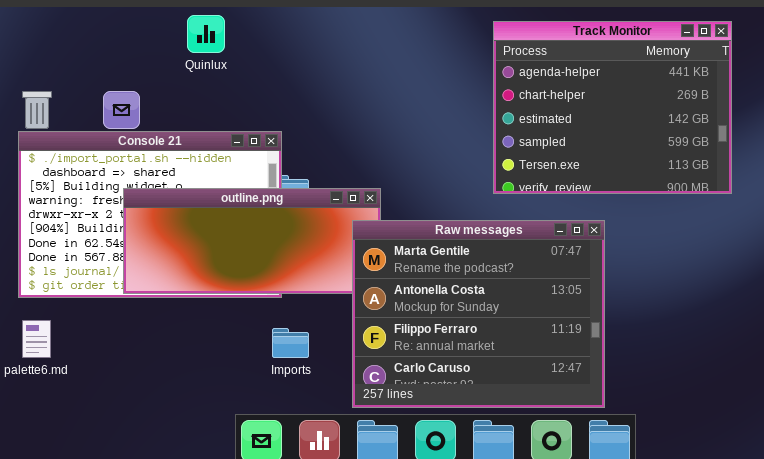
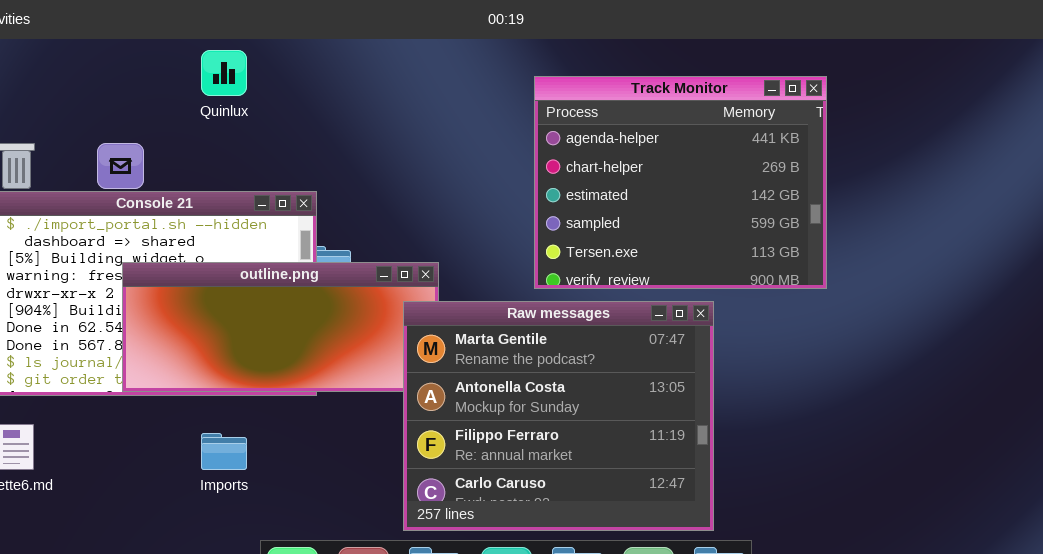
Track Monitor: [493,21,732,194] -> [534,76,827,289], moved
Imports: [272,328,309,358] -> [201,433,247,470], moved

